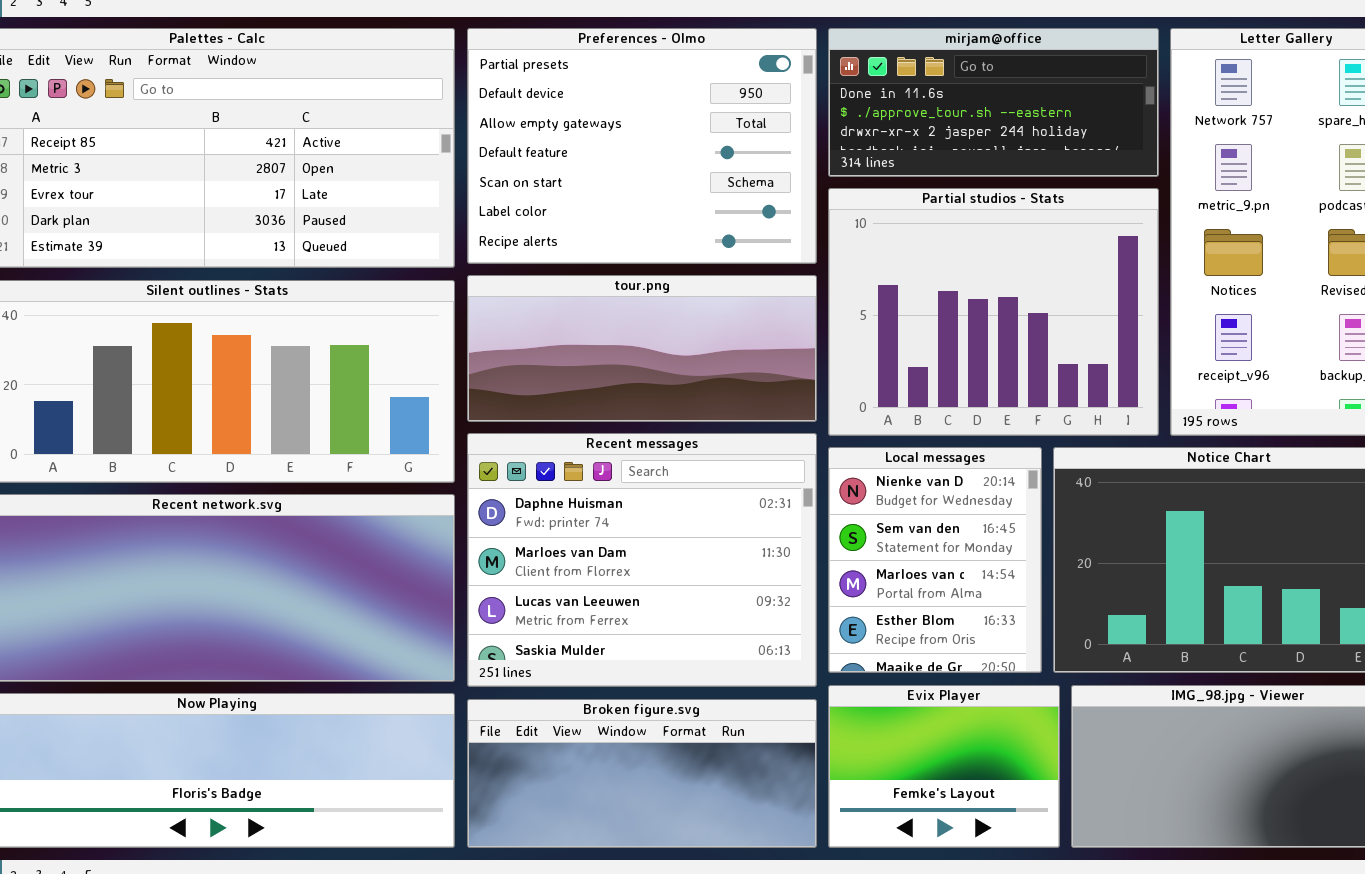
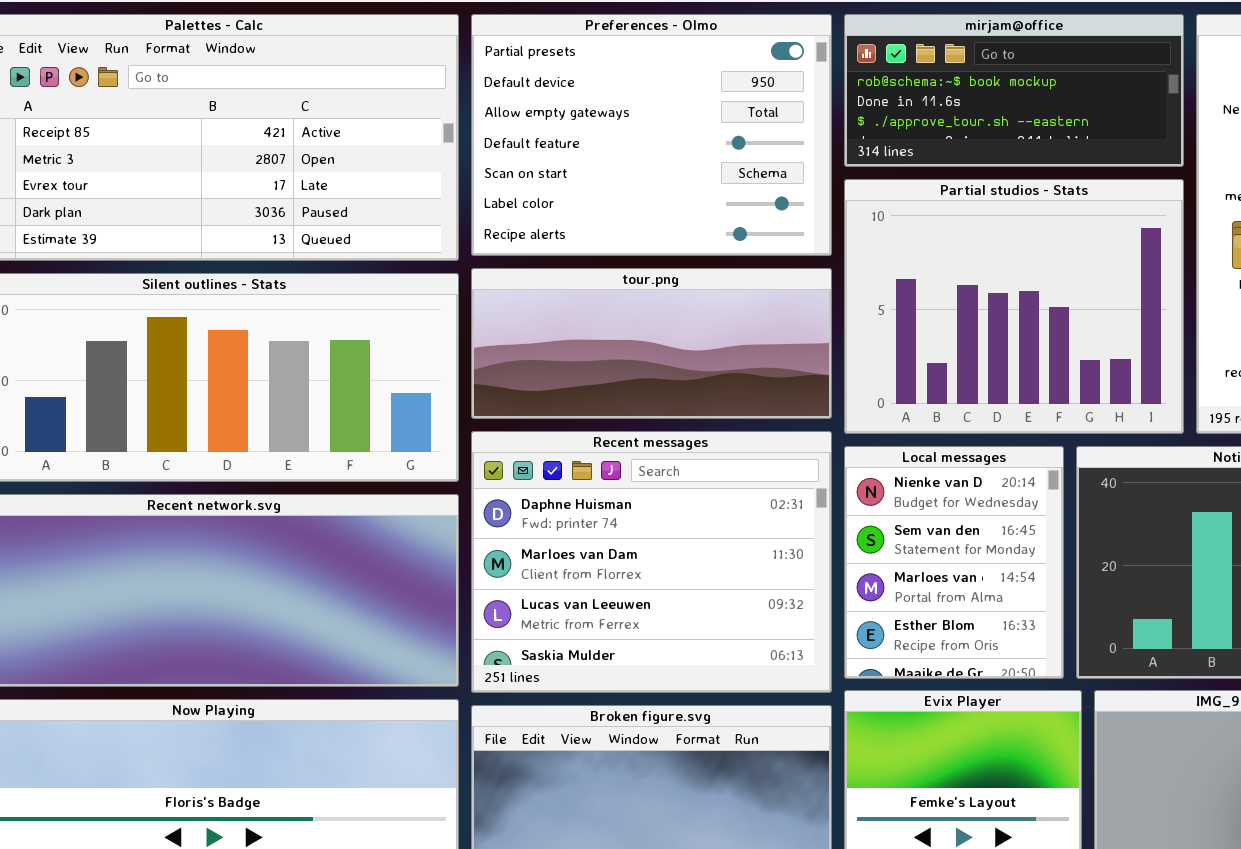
mirjam@office: [828,28,1159,177] -> [844,14,1184,167], scrolled up 1 row

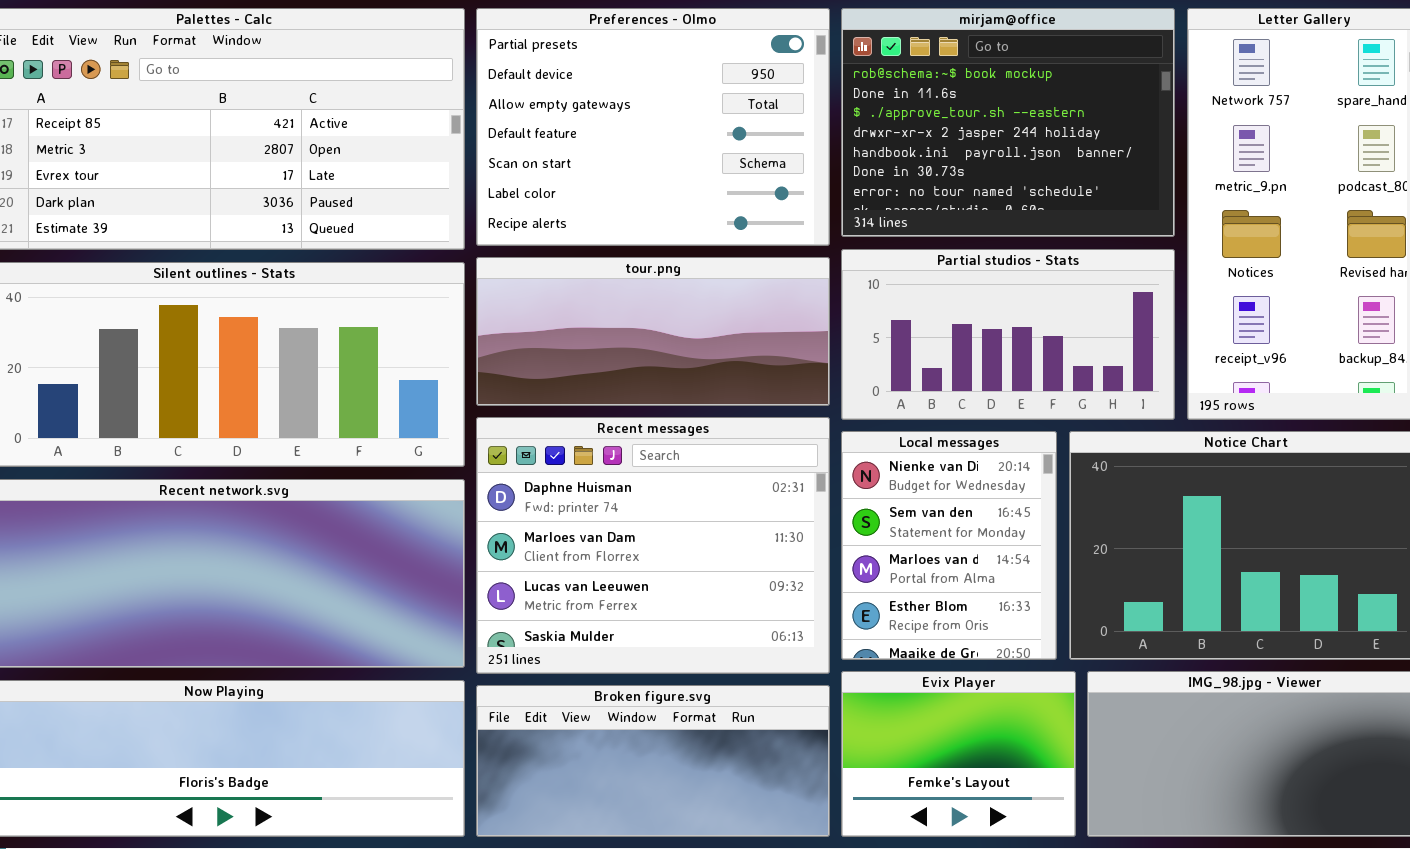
mirjam@office: [844,14,1184,167] -> [841,8,1175,237], resized
Partial studios - Stats: [844,179,1184,434] -> [841,249,1175,420], resized

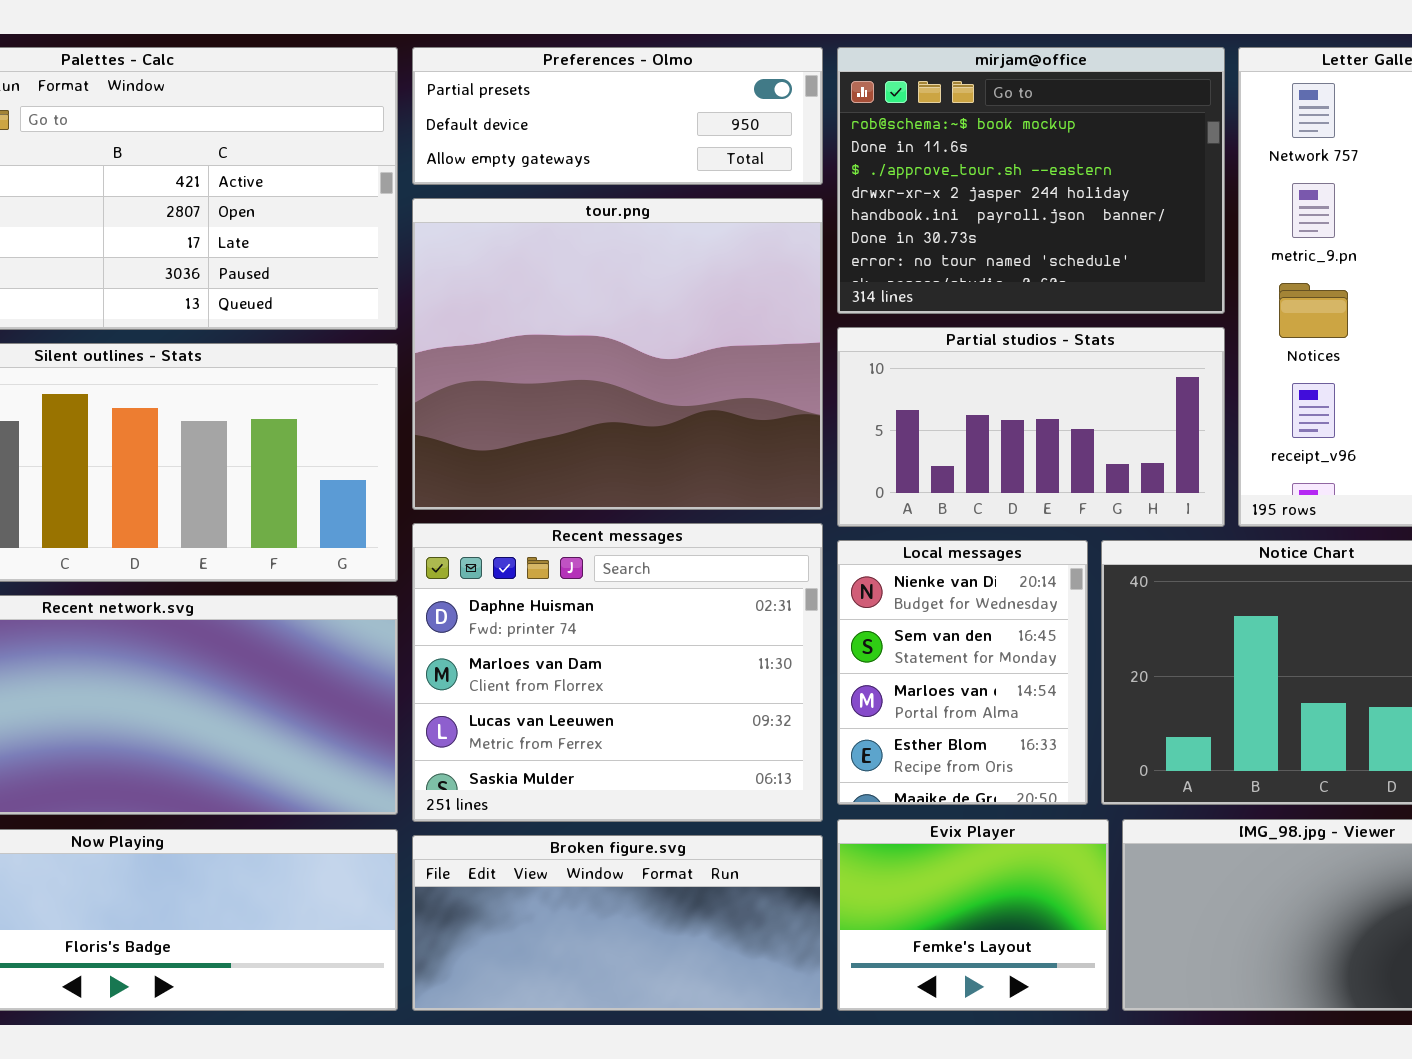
Preferences - Olmo: [476,8,830,246] -> [412,47,823,185], resized
tour.png: [476,257,830,406] -> [412,198,823,510], resized

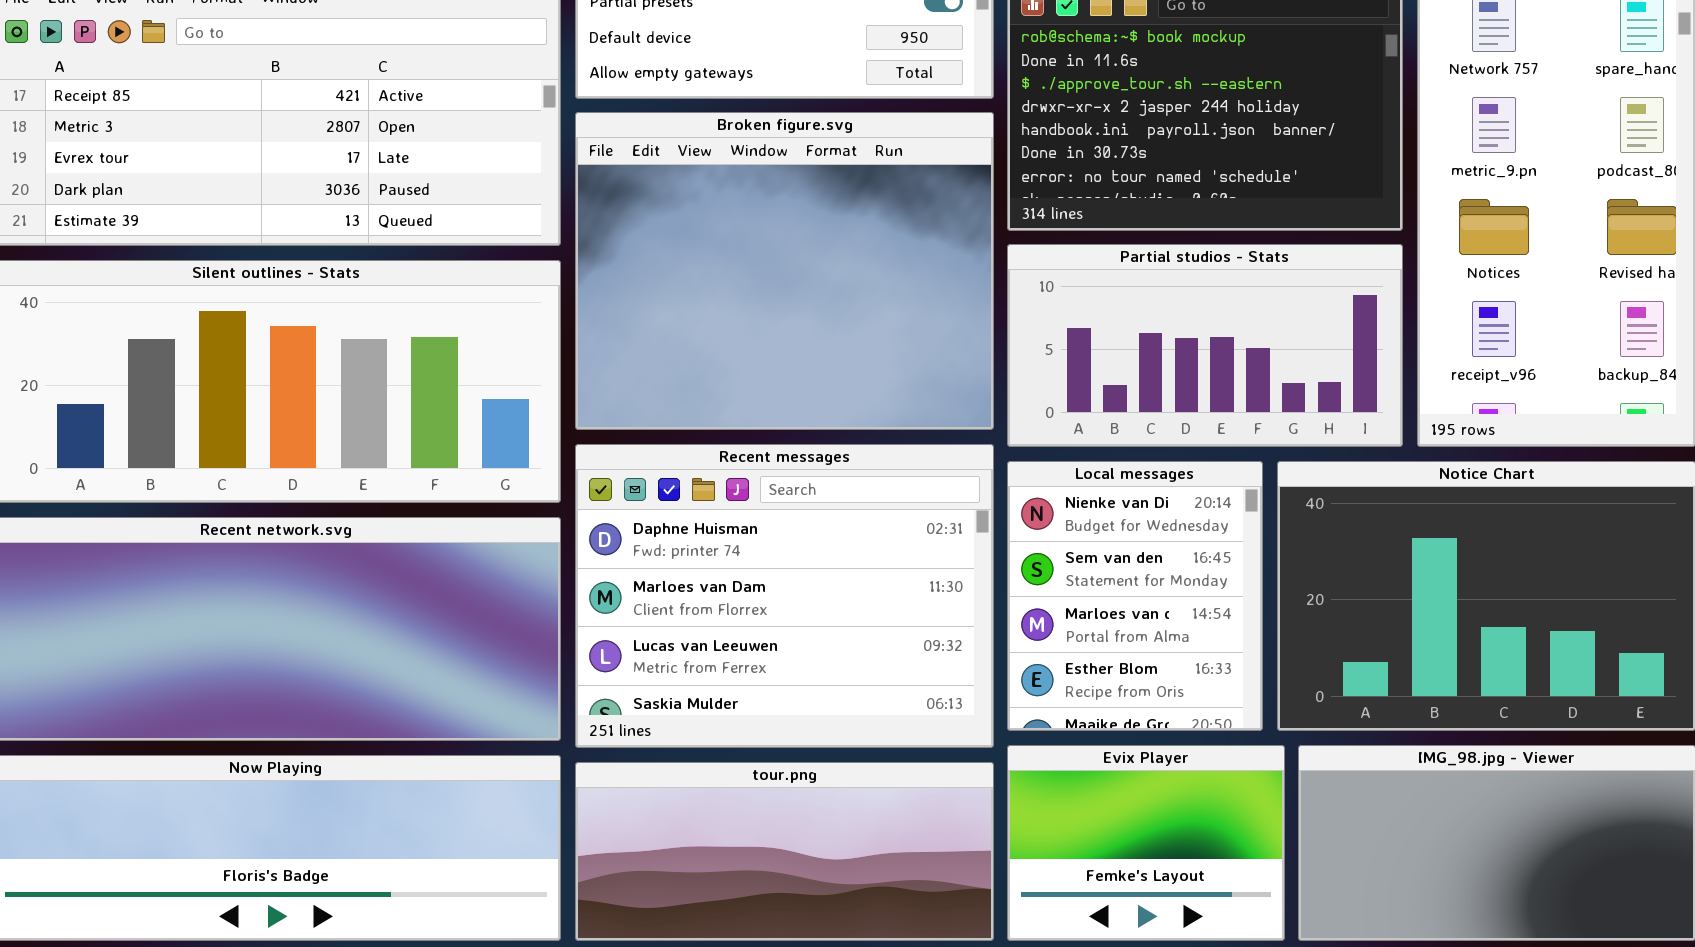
tour.png: [412,198,823,510] -> [575,762,994,941], moved, resized
Broken figure.svg: [412,835,823,1011] -> [575,112,994,430], moved, resized

